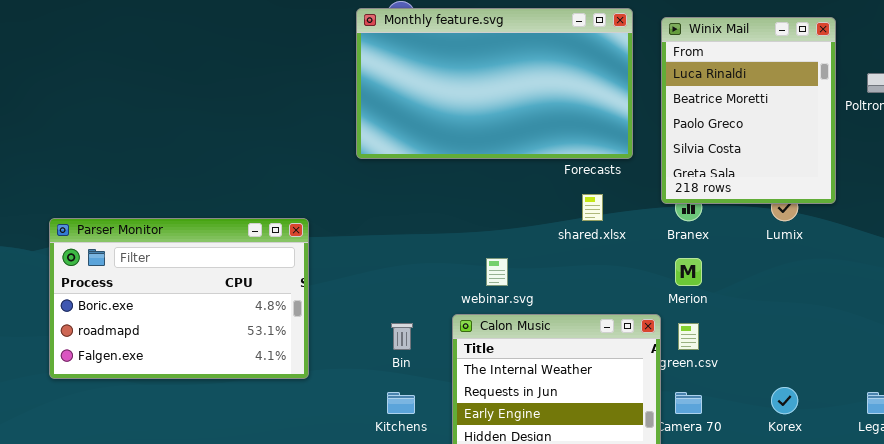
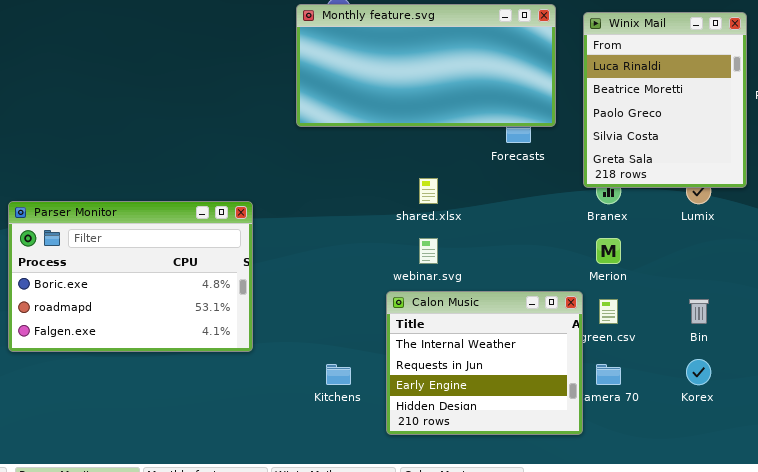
Monthly feature.svg: [356,8,633,159] -> [296,4,556,127], resized
shared.xlsx: [582,194,603,221] -> [419,178,438,204], moved
Bin: [391,323,413,350] -> [689,299,709,324], moved

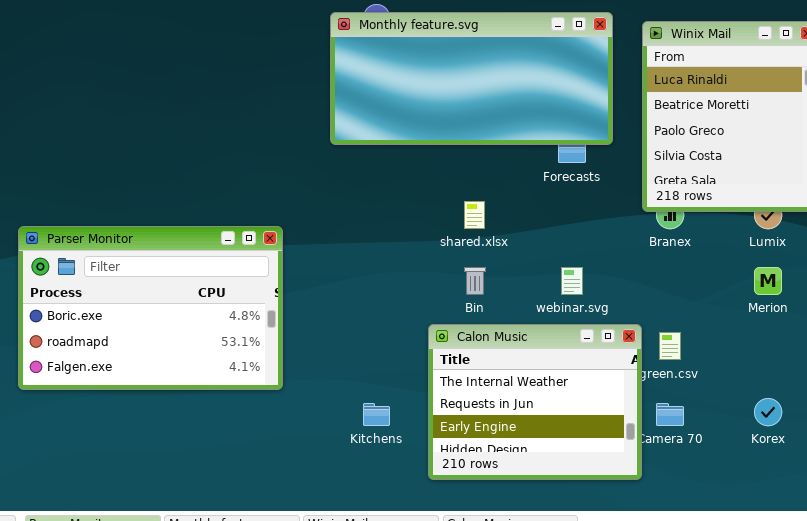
webinar.svg: [419,238,438,264] -> [561,267,583,295], moved
Merion: [596,238,621,264] -> [754,267,782,295], moved
Bin: [689,299,709,324] -> [464,267,486,295], moved

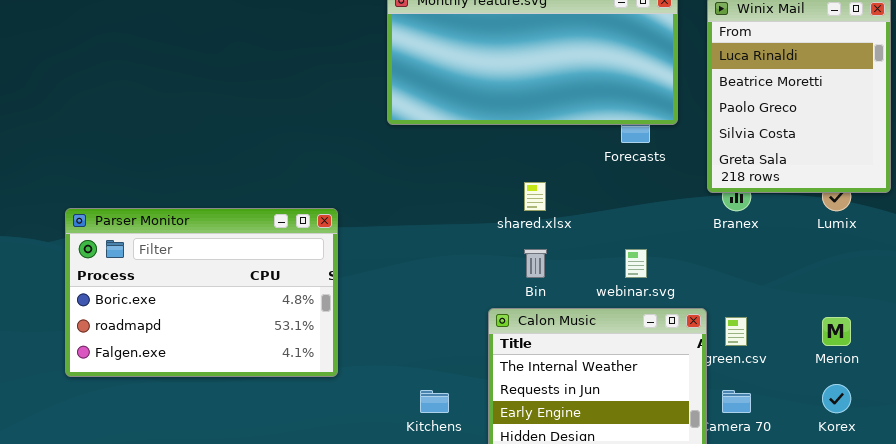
Merion: [754,267,782,295] -> [822,317,851,346], moved

